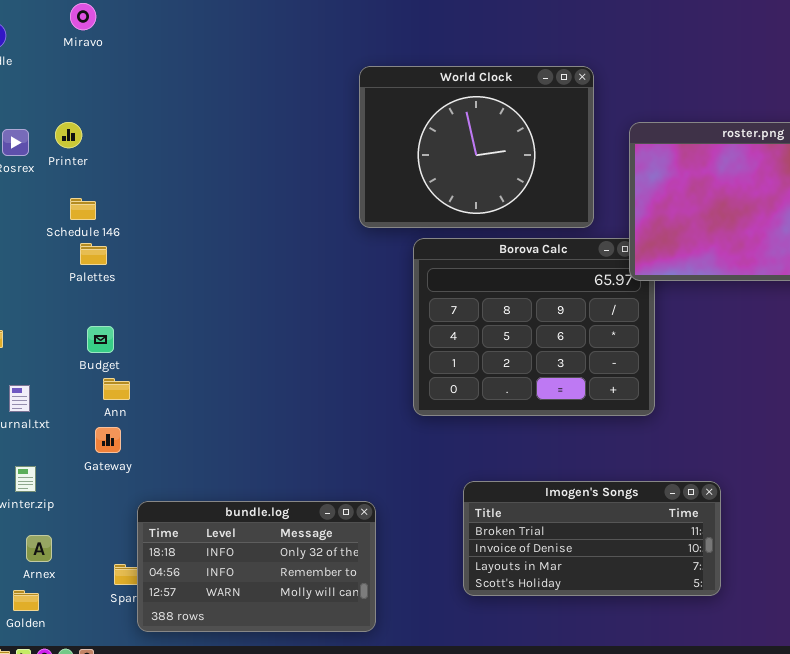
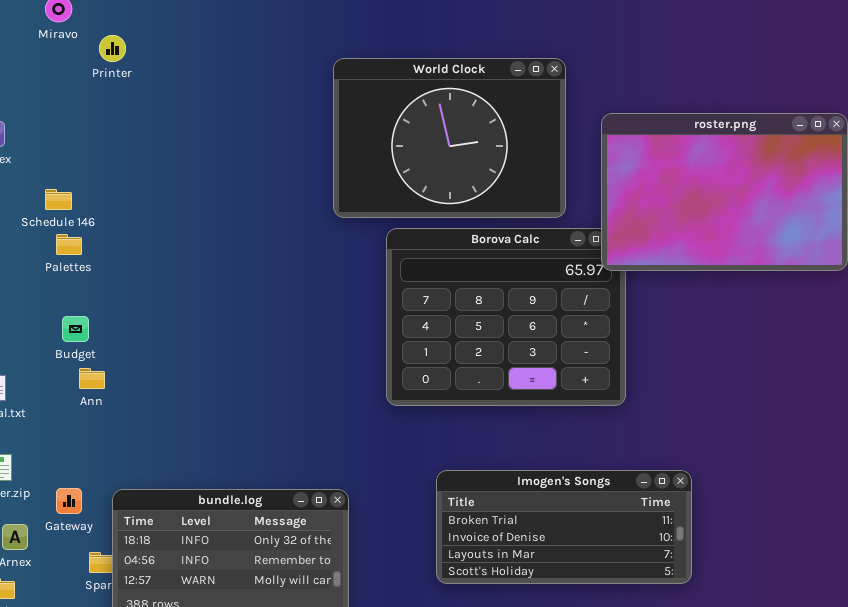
Printer: [55,122,82,148] -> [99,35,126,62], moved
Gateway: [95,427,121,453] -> [56,488,82,514], moved

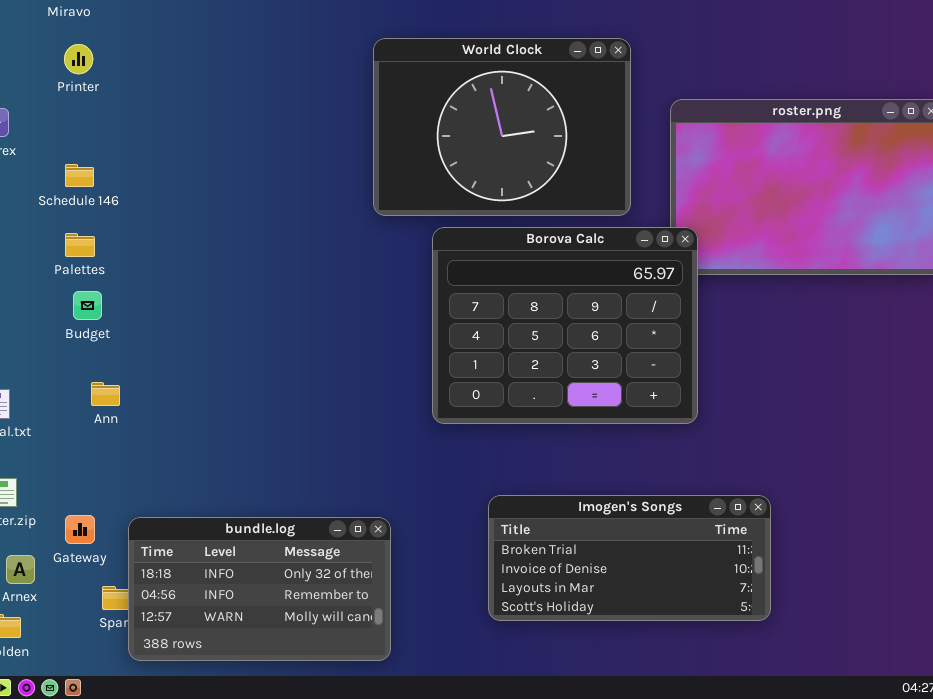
Printer: [99,35,126,62] -> [64,44,93,74], moved
Schedule 146: [45,189,72,210] -> [65,164,94,187], moved
Borova Calc: [386,228,626,406] -> [432,227,698,424], raised
Budget: [62,316,89,342] -> [73,291,102,320], moved

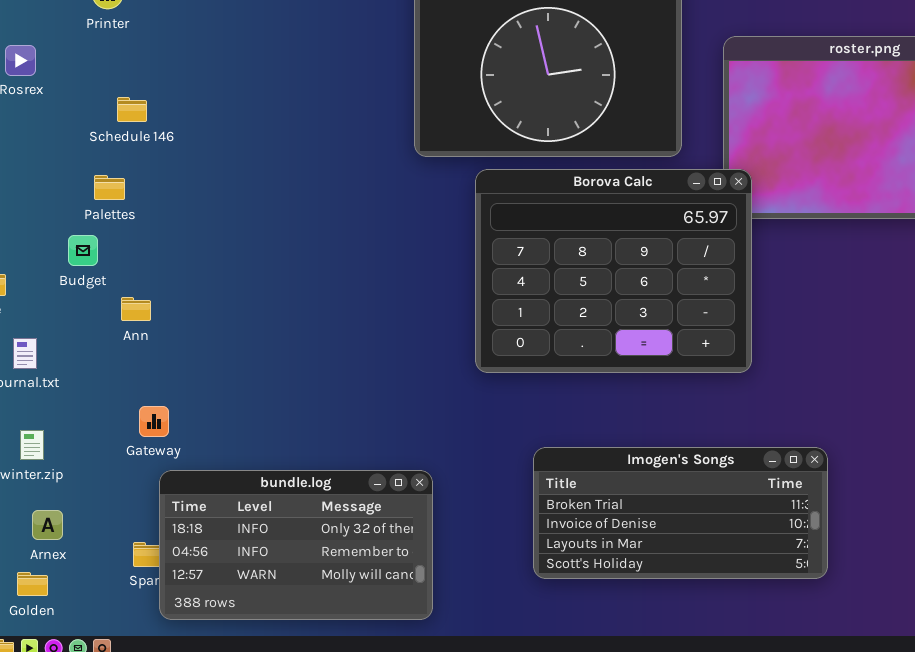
Schedule 146: [65,164,94,187] -> [117,97,147,122], moved
Budget: [73,291,102,320] -> [68,235,98,266], moved
Ann: [91,382,120,406] -> [121,297,151,321], moved
Gateway: [65,515,95,544] -> [139,406,169,437], moved

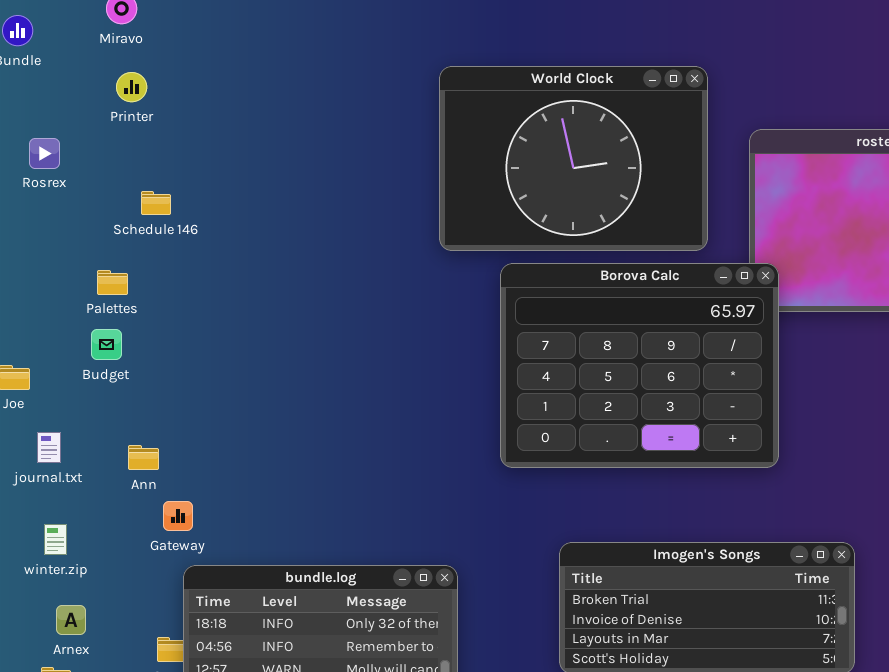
Palettes: [94,175,125,200] -> [97,270,128,295], moved
Ann: [121,297,151,321] -> [128,445,159,470], moved

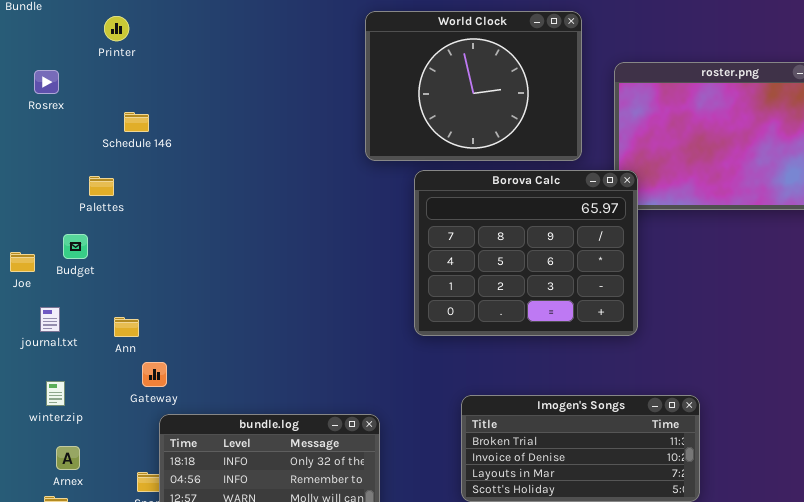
Budget: [91,329,122,360] -> [63,234,88,259], moved

